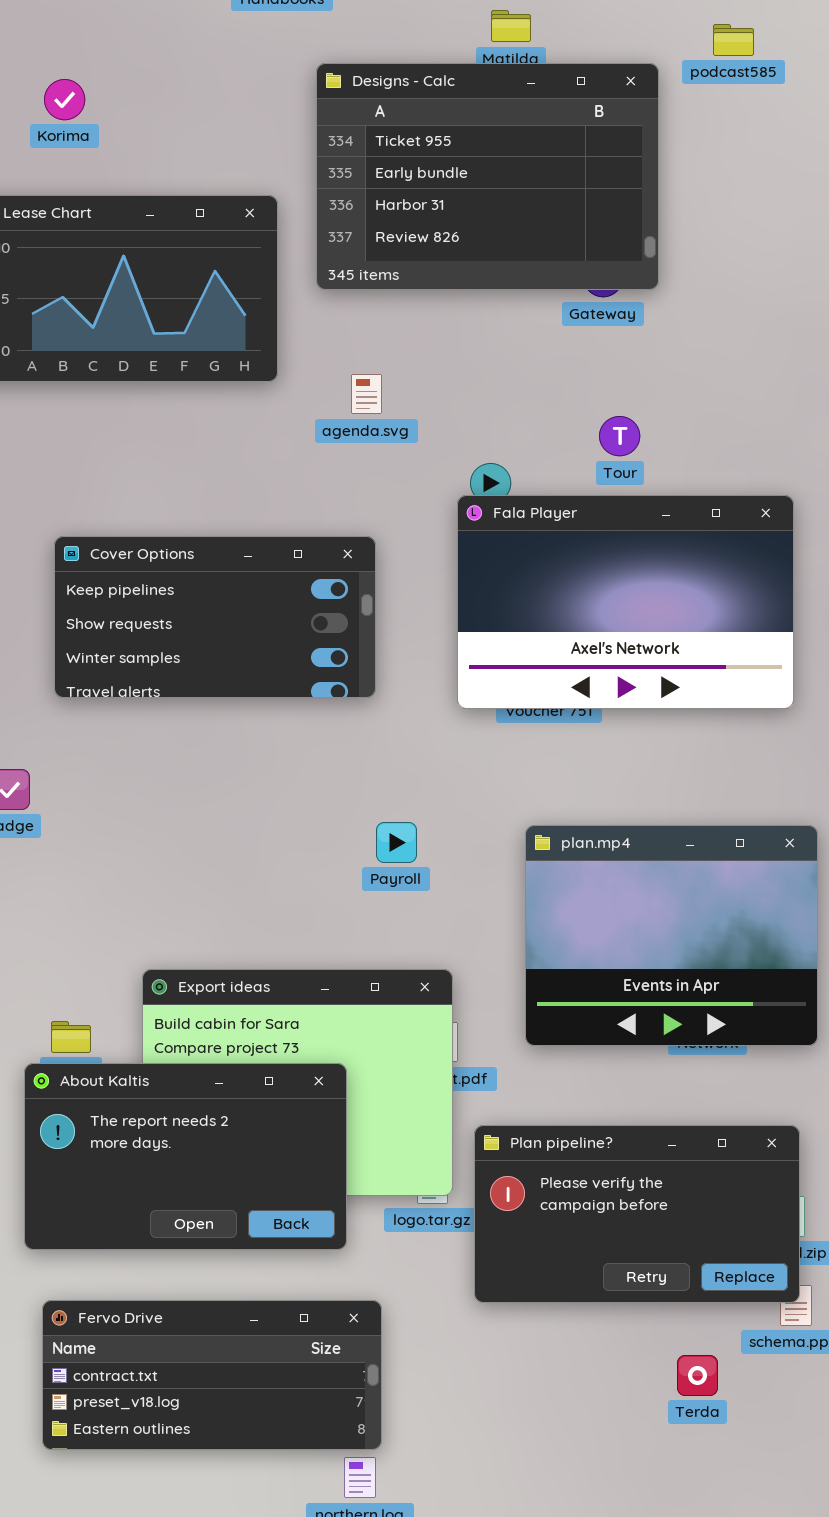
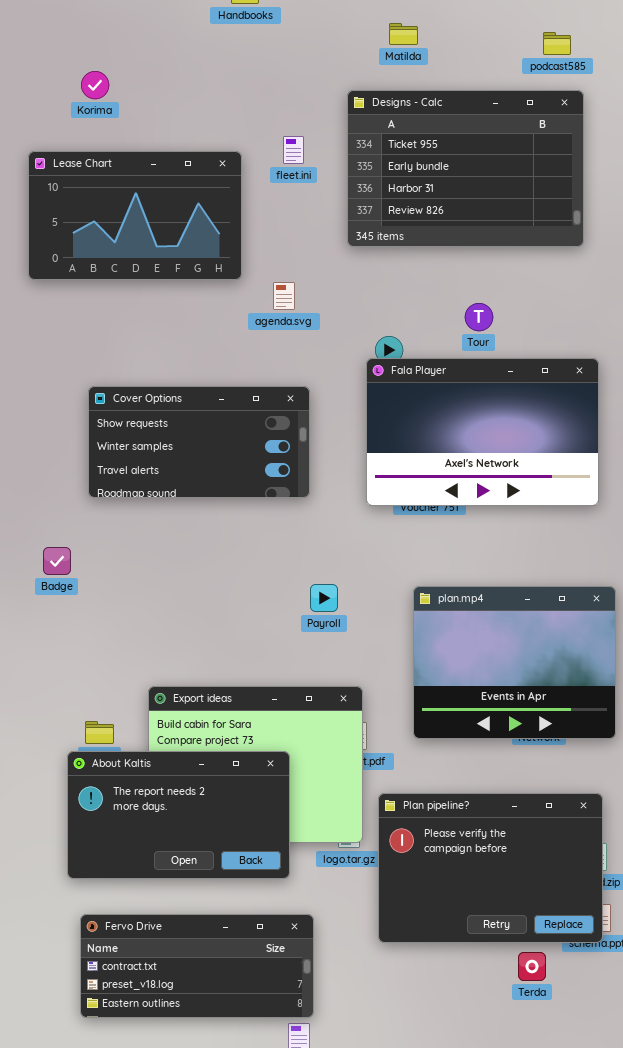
Designs - Calc: [316,63,659,290] -> [347,90,584,247], moved
agenda.svg: [351,374,382,414] -> [273,282,295,310], moved
Cover Options: [54,536,376,698] -> [88,386,310,498], scrolled down 1 row
Plan pipeline?: [474,1125,800,1303] -> [378,793,603,943], resized

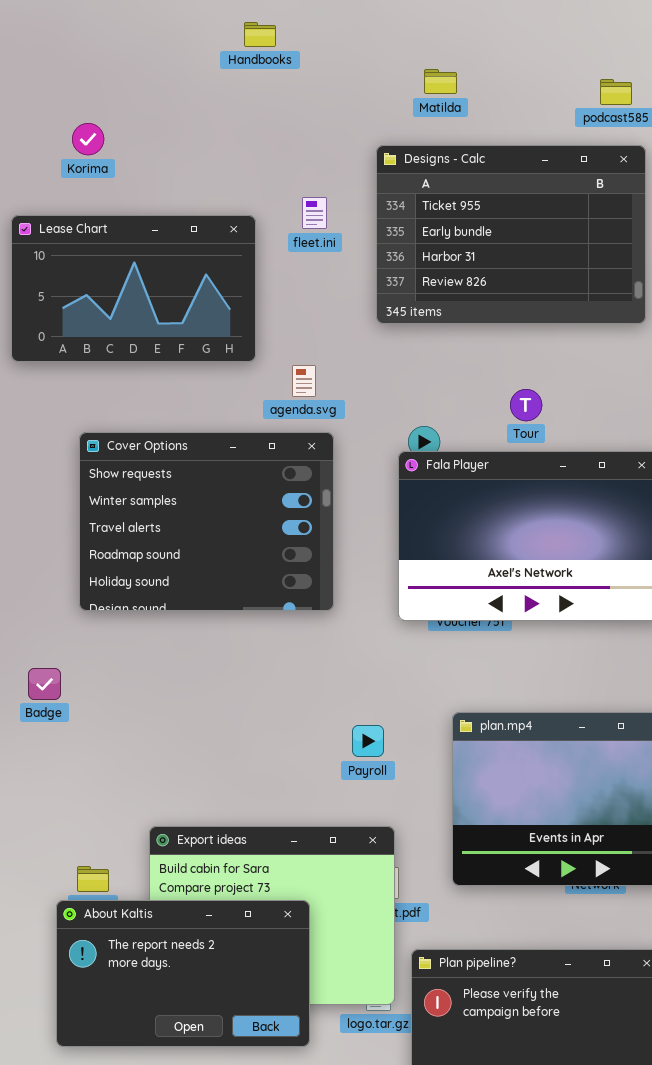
Cover Options: [88,386,310,498] -> [79,432,334,611], resized
Payroll: [310,584,338,612] -> [352,725,384,757], moved

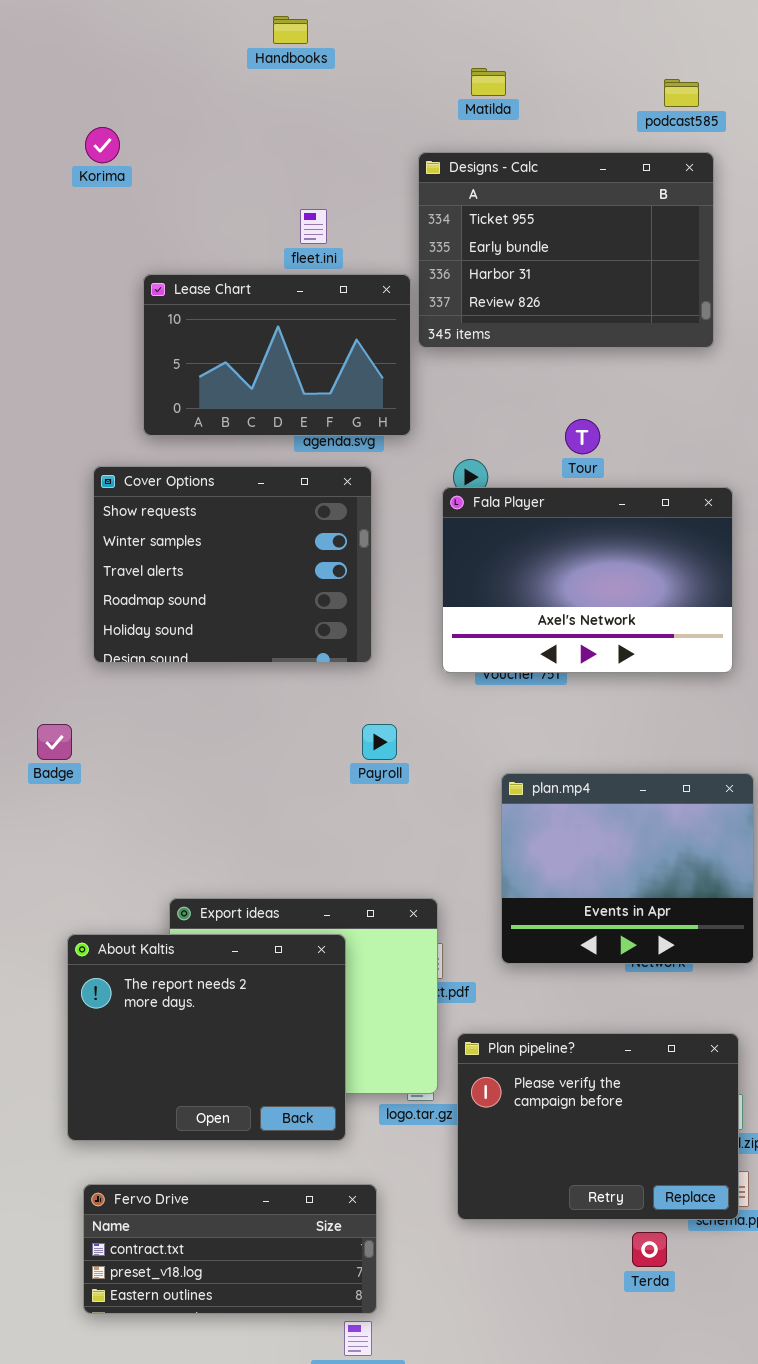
fleet.ini: [302,197,327,229] -> [300,209,327,244], moved
Lease Chart: [11,215,256,362] -> [143,274,411,436], moved
Payroll: [352,725,384,757] -> [362,724,397,760], moved
About Kaltis: [56,900,310,1047] -> [67,934,346,1141], resized

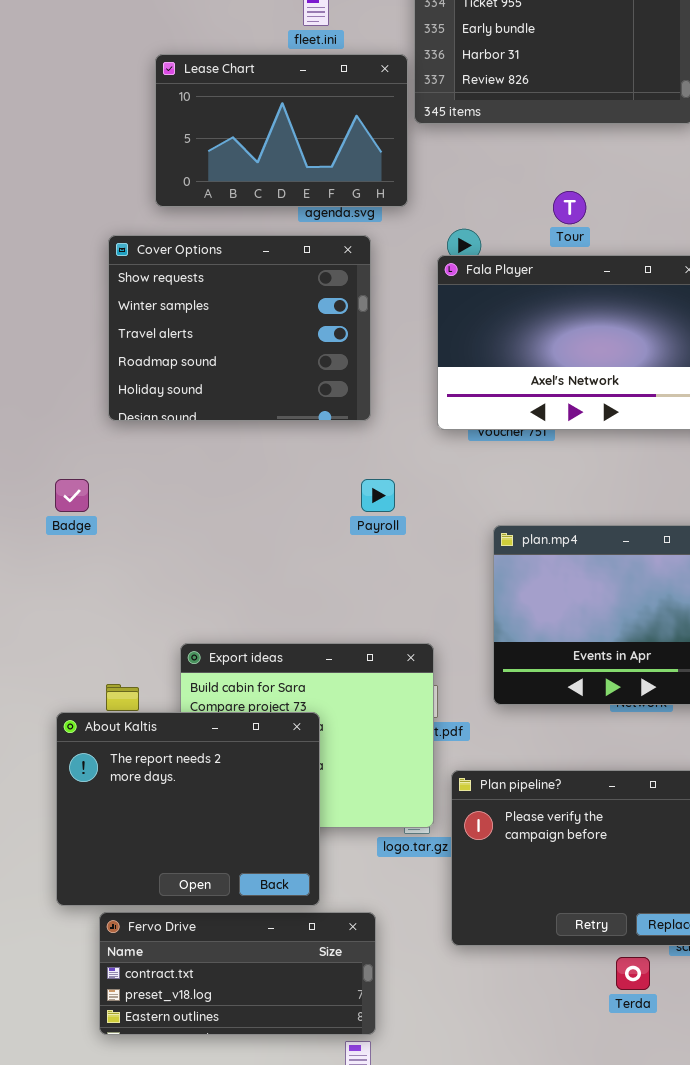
About Kaltis: [67,934,346,1141] -> [56,712,320,906], moved

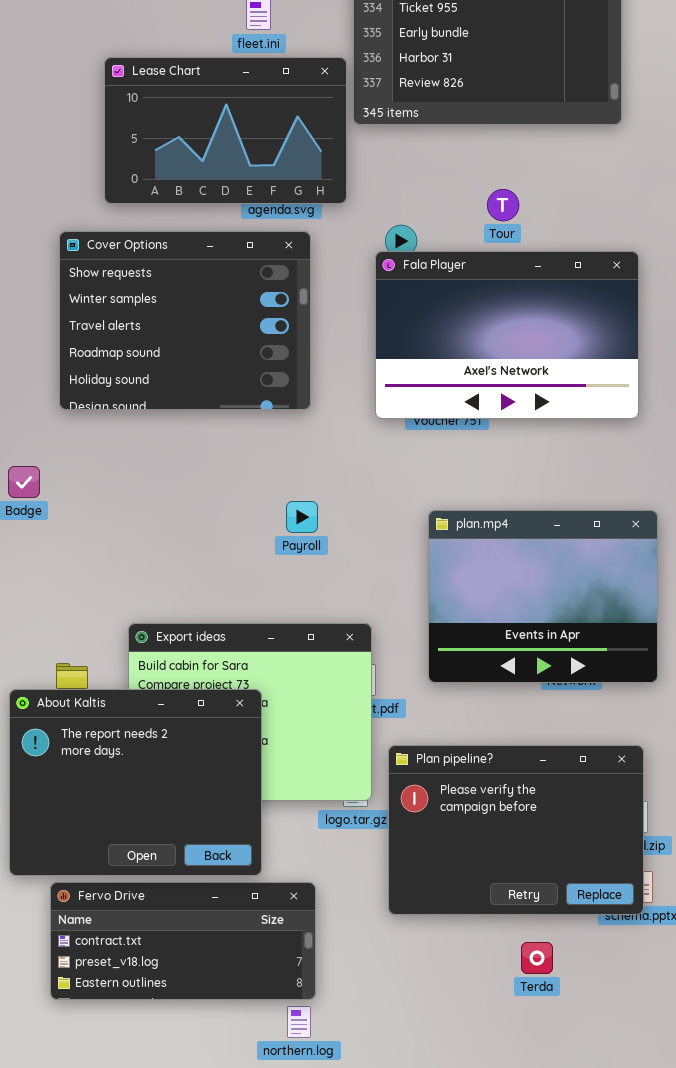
Payroll: [361,479,395,512] -> [286,501,318,533], moved
Terda: [616,957,650,990] -> [521,942,553,974], moved

